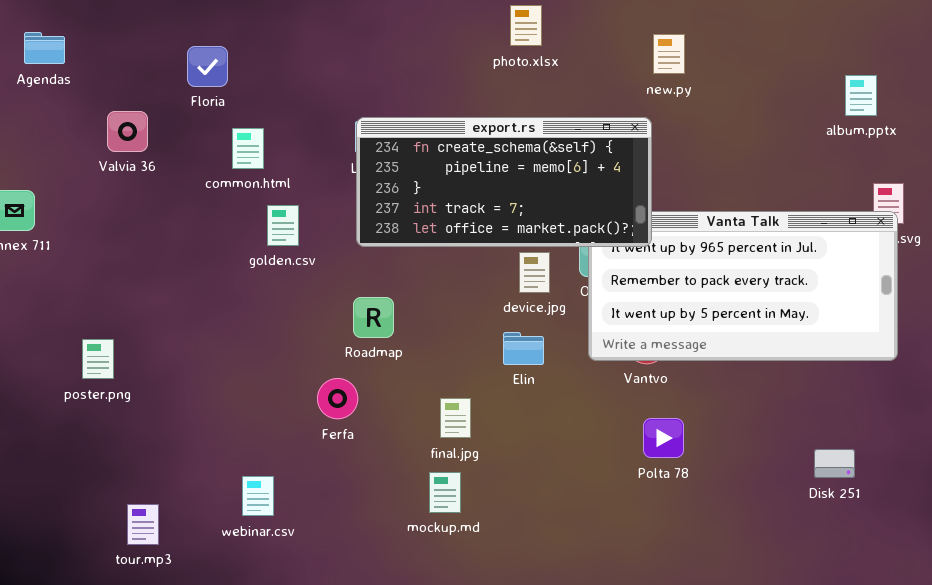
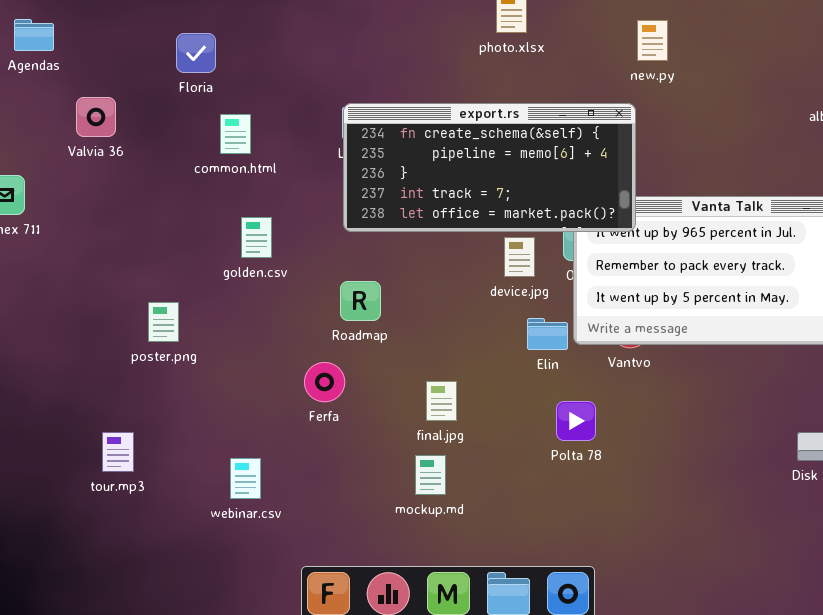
Valvia 36: [107,111,148,152] -> [76,97,116,137], moved
golden.csv: [267,205,299,246] -> [241,217,272,258], moved
Elin: [503,332,544,365] -> [527,318,568,350], moved
poster.png: [82,339,114,379] -> [148,302,179,342], moved
Polta 78: [643,418,684,458] -> [556,401,596,441], moved
tour.mp3: [127,504,159,545] -> [102,432,134,472], moved

